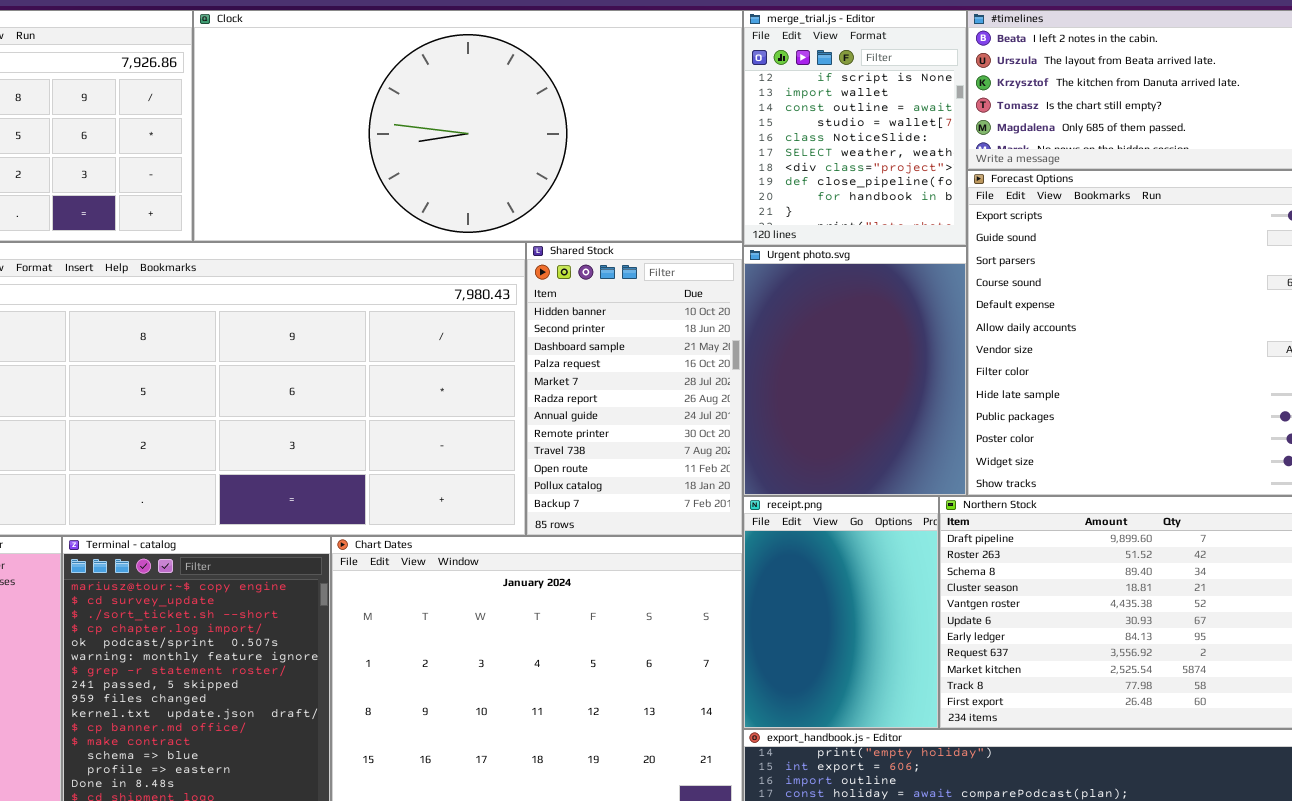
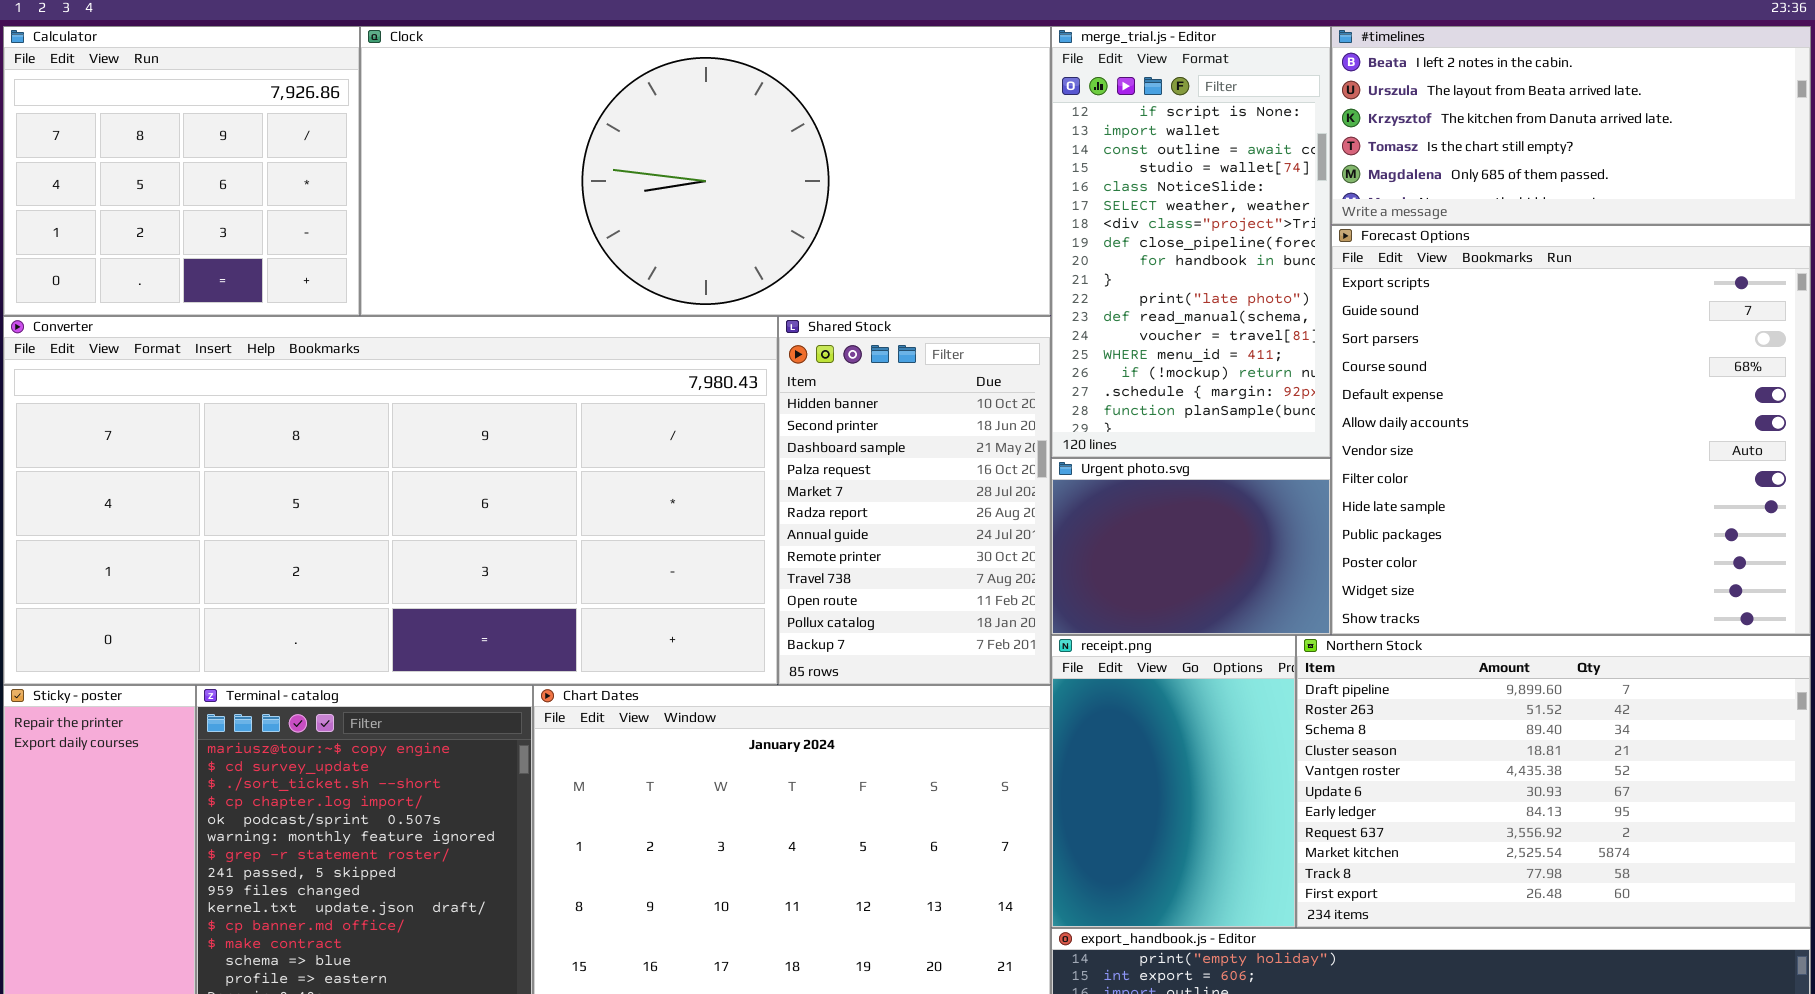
merge_trial.js - Editor: [743,10,967,246] -> [1051,26,1331,458], resized
Urgent photo.svg: [743,246,967,496] -> [1051,458,1331,635], resized

